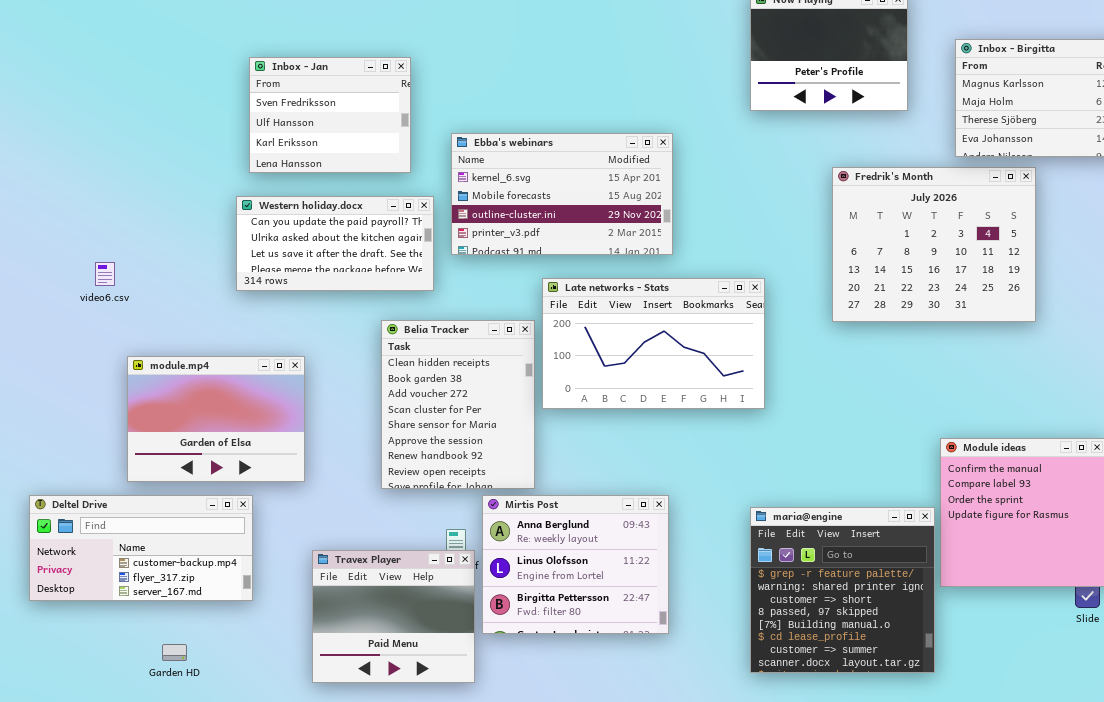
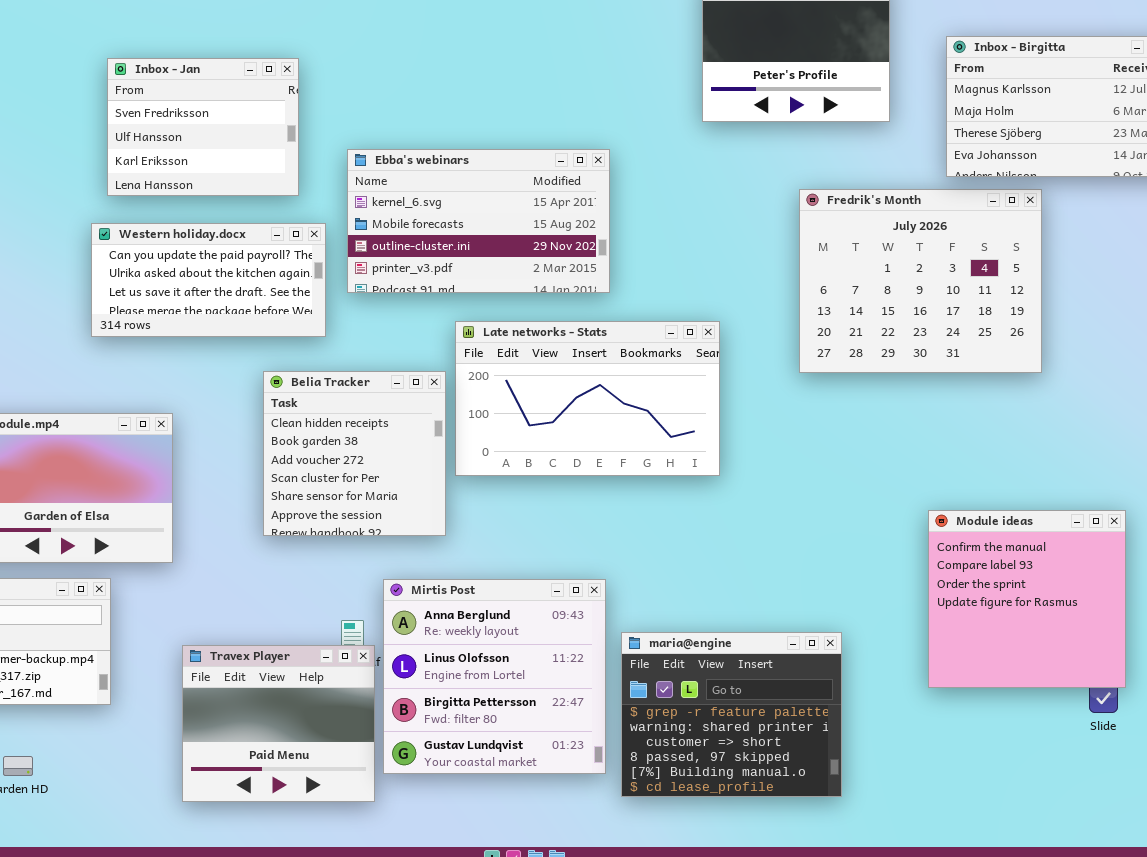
Belia Tracker: [381,320,535,489] -> [263,371,446,536], resized
Mirtis Post: [482,495,669,634] -> [383,579,606,774], resized
maria@engine: [750,507,935,673] -> [621,632,842,797], moved, resized

